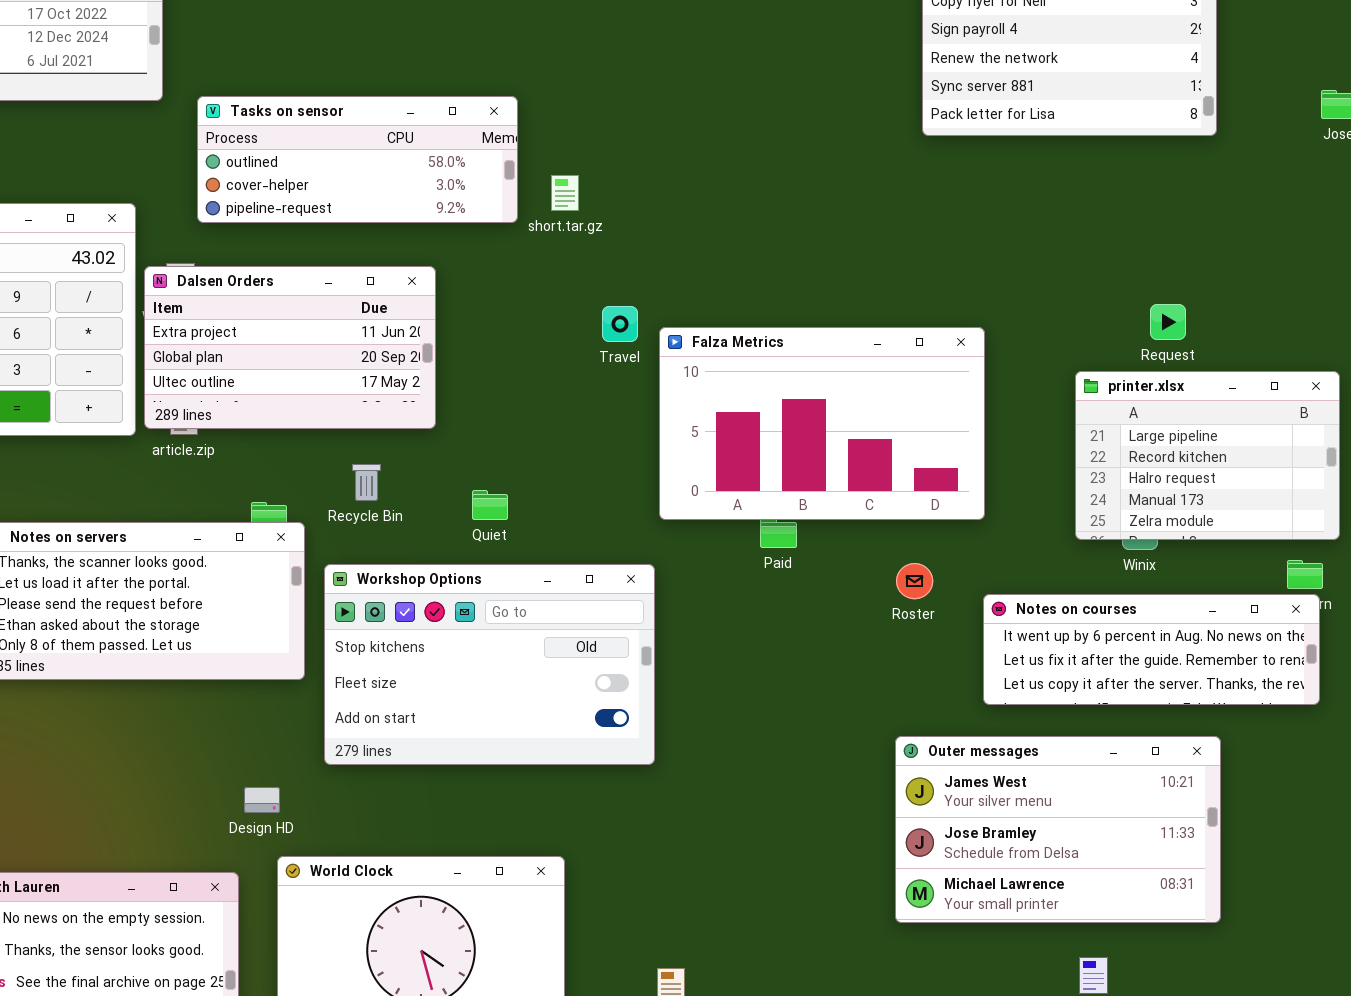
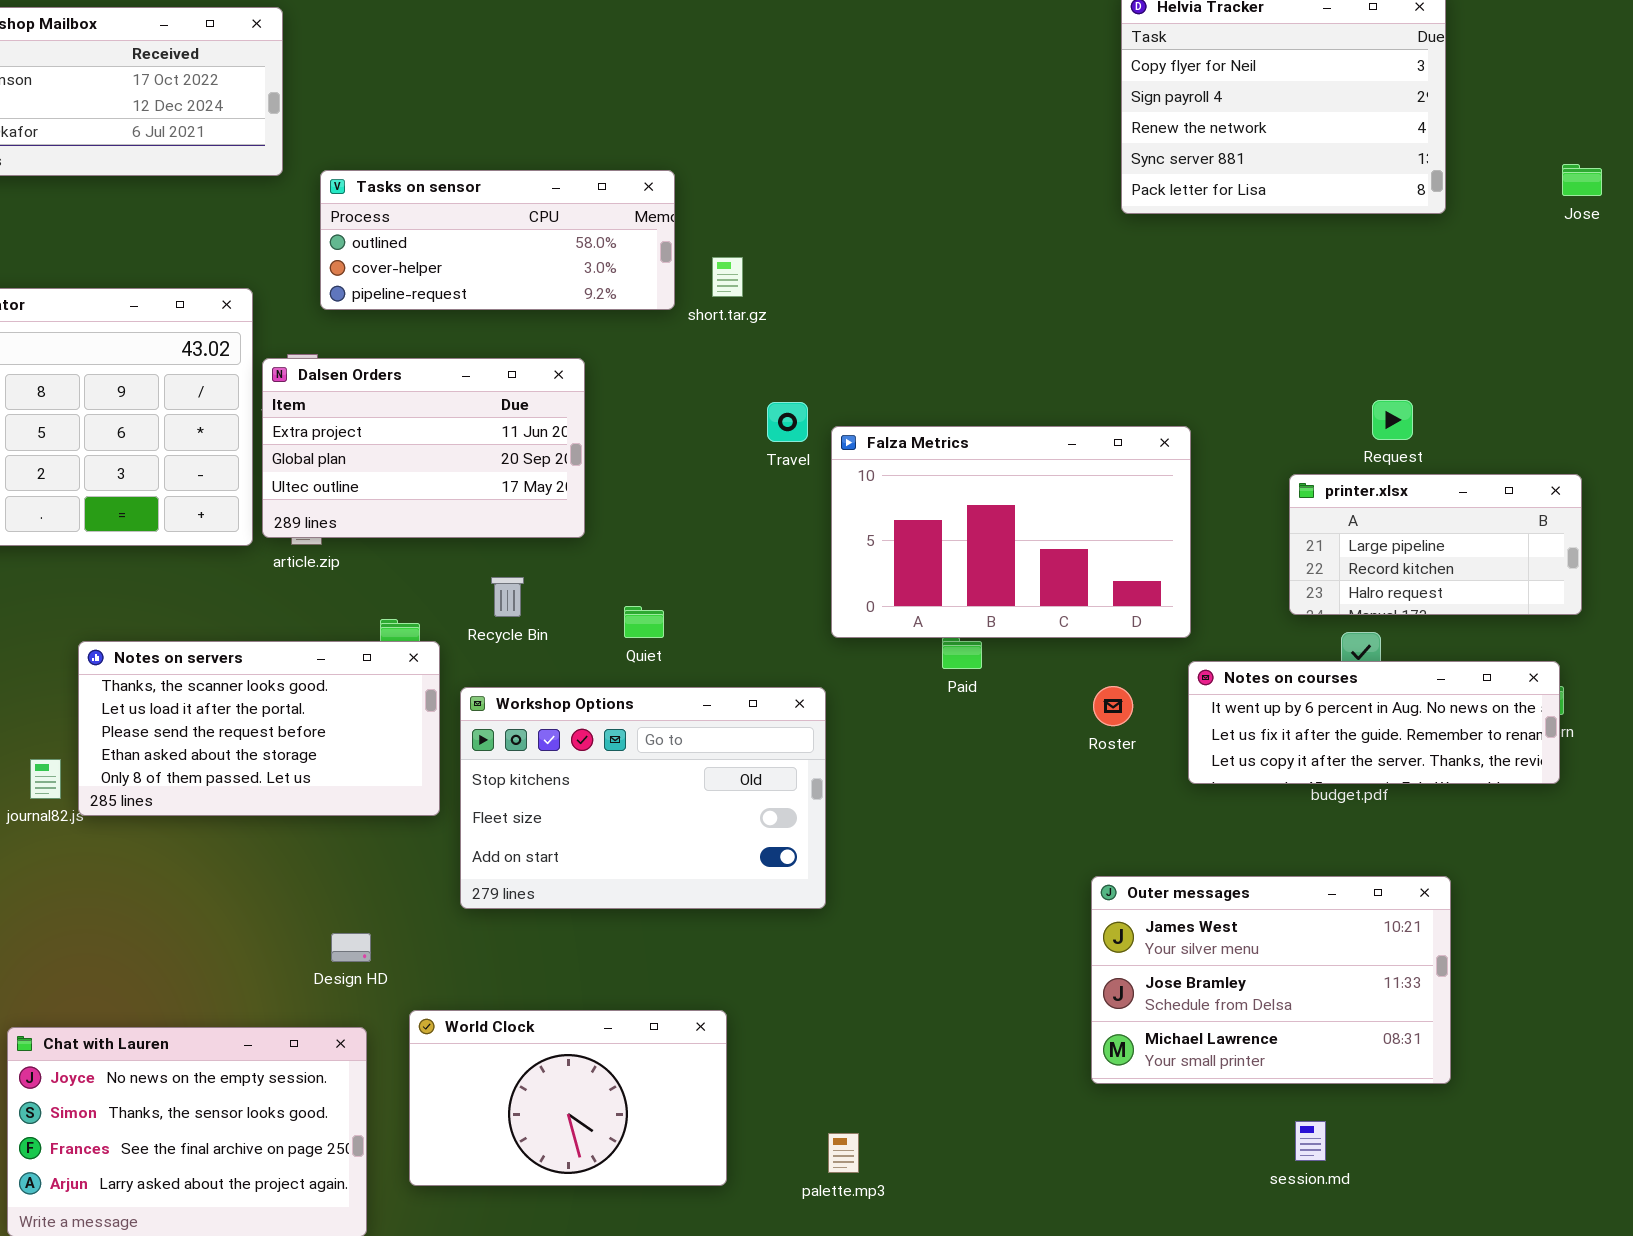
printer.xlsx: [1075,371,1340,540] -> [1289,474,1582,615], resized
Notes on courses: [983,594,1320,705] -> [1188,661,1560,784], moved
Design HD: [244,787,280,813] -> [331,933,371,962], moved

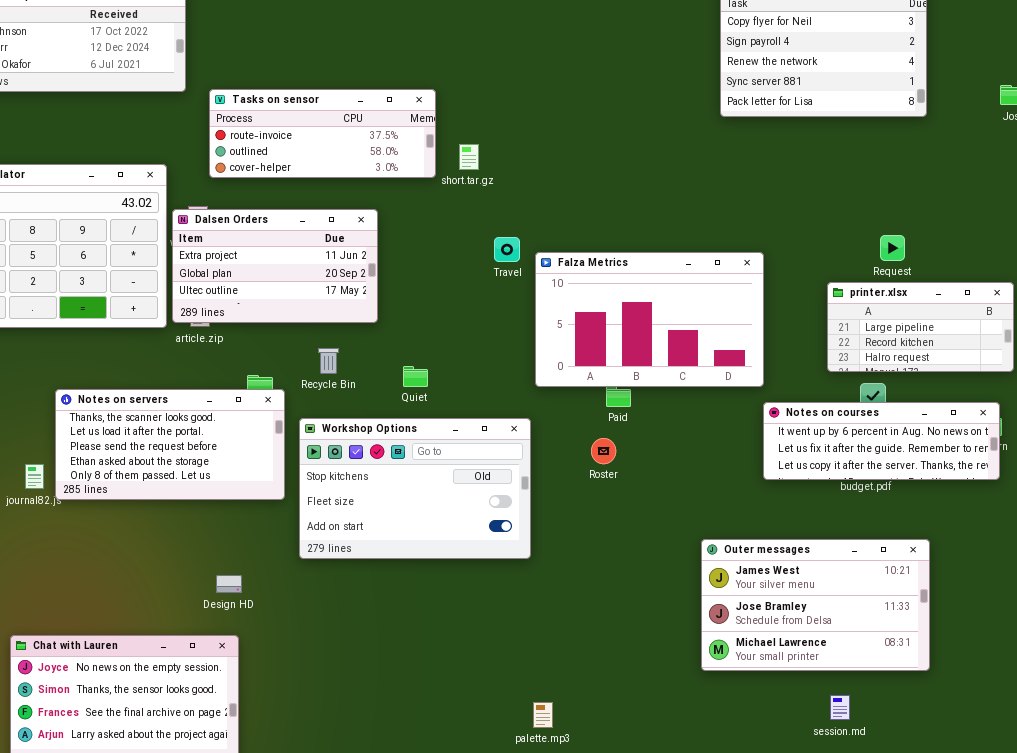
Tasks on sensor: [320,170,675,310] -> [209,89,436,178], scrolled up 1 row
Roster: [1093,686,1133,726] -> [591,438,616,464], moved
World Clock: [409,1010,727,1186] -> none, closed

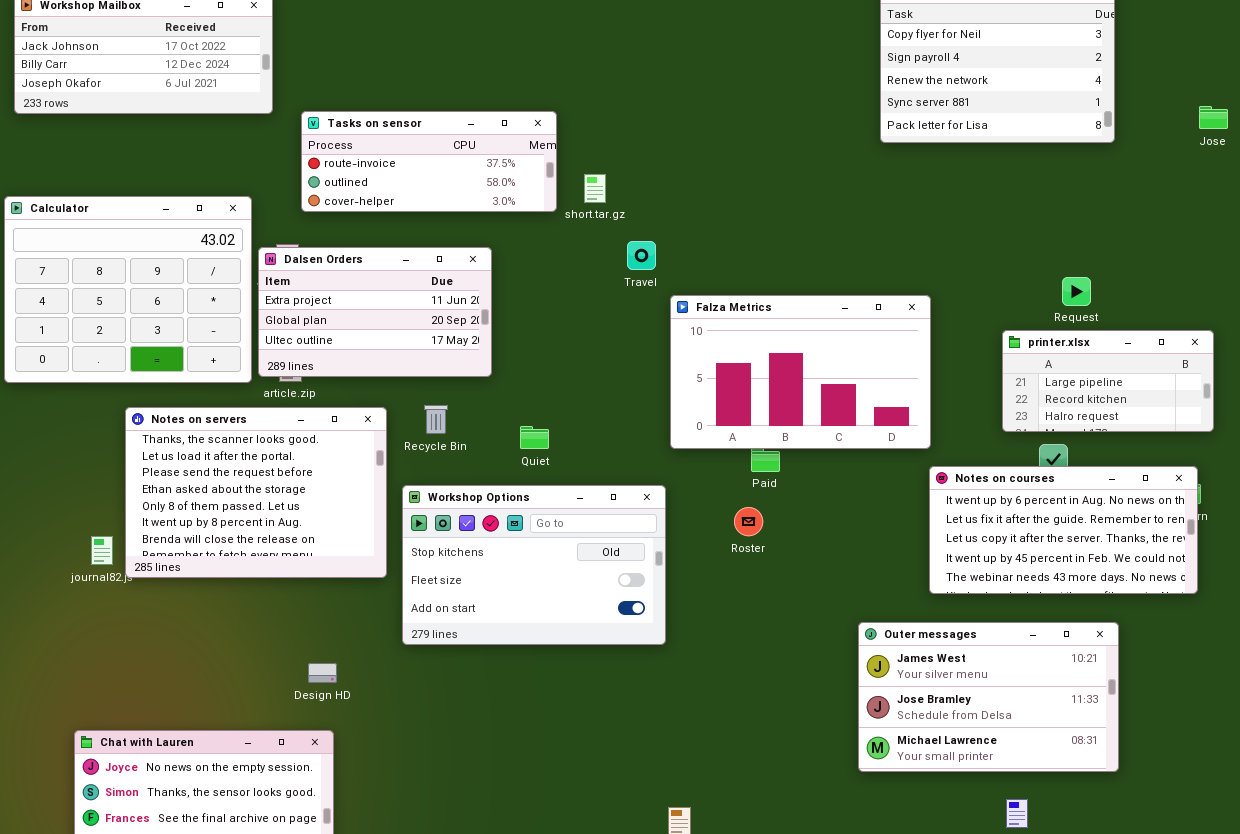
Travel: [494,237,520,262] -> [627,241,656,270], moved
Notes on servers: [55,389,285,500] -> [125,407,387,578], resized
Notes on courses: [763,402,1000,480] -> [929,466,1198,594], resized

